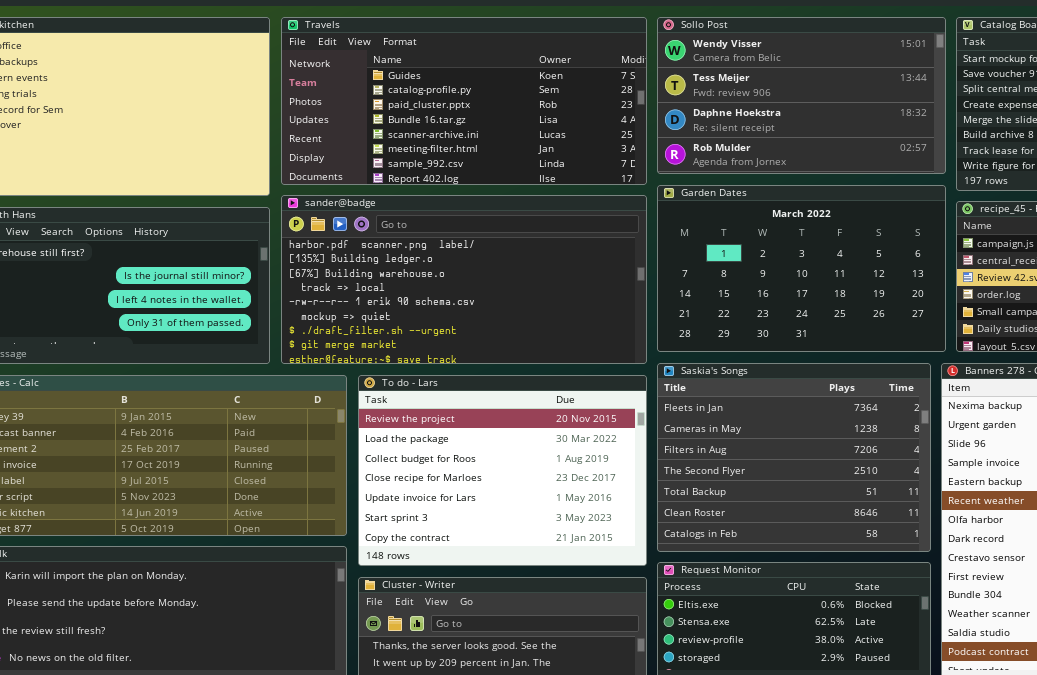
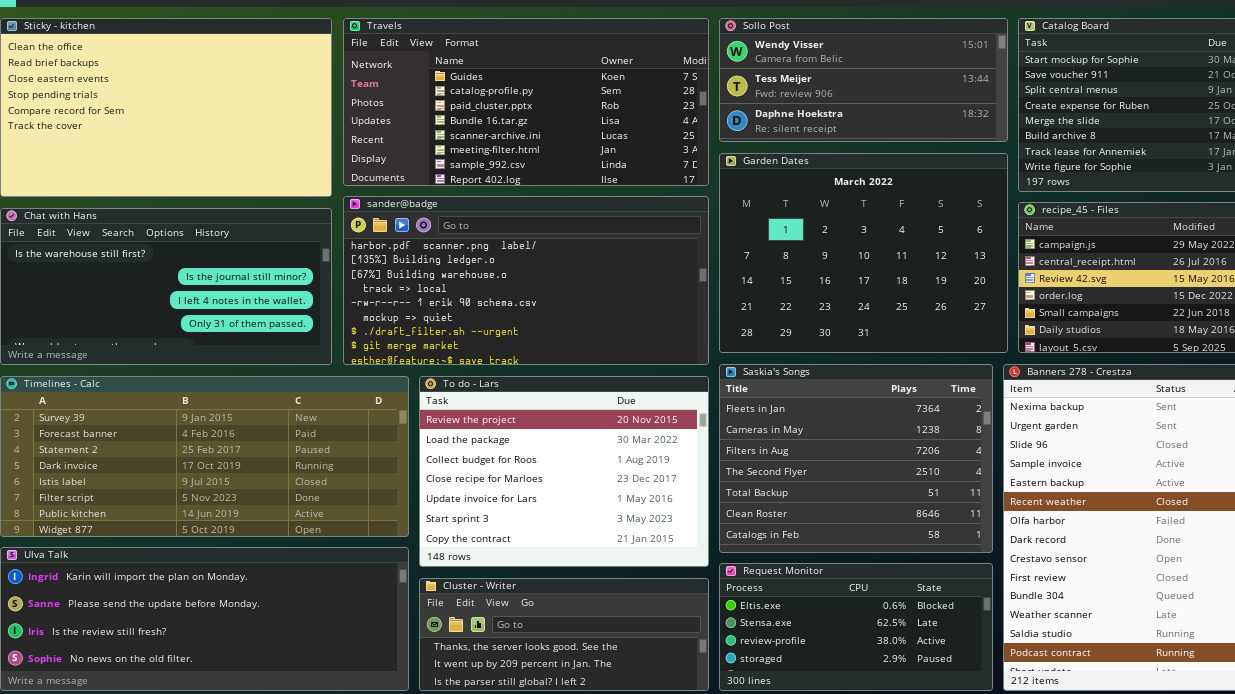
Sollo Post: [657,17,946,174] -> [719,18,1008,142], resized
Garden Dates: [657,185,946,352] -> [719,153,1008,353], resized

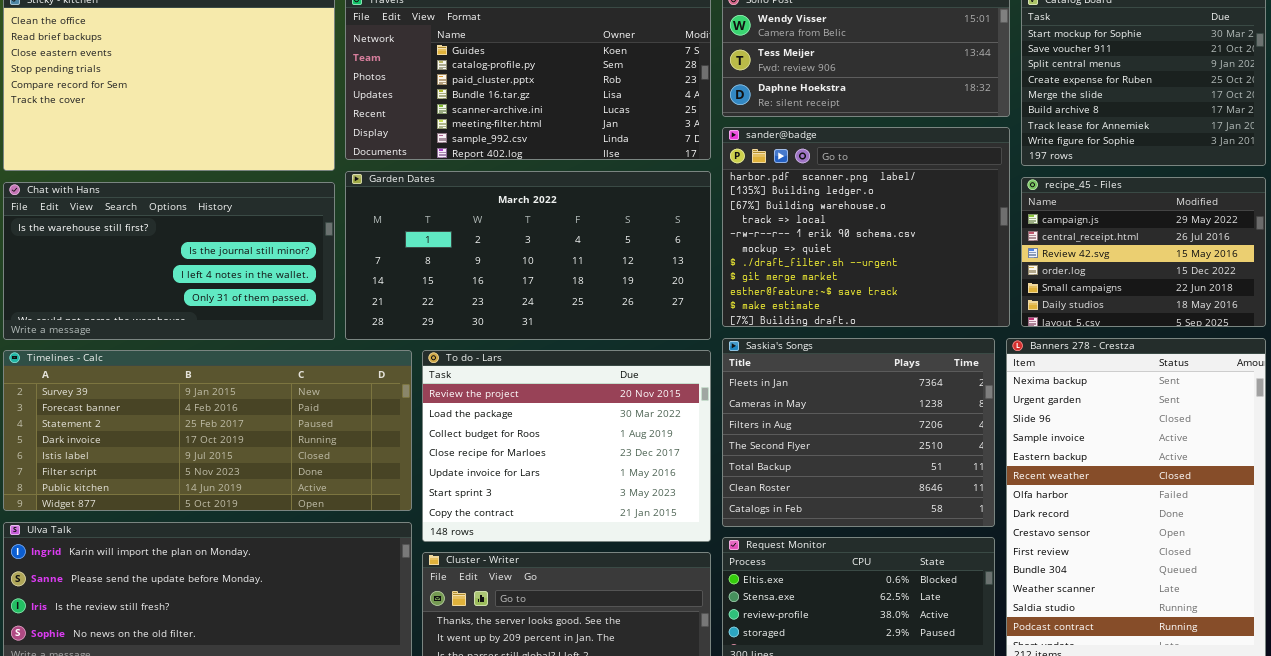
Garden Dates: [719,153,1008,353] -> [345,171,711,340], moved, resized
sander@badge: [343,196,709,365] -> [722,127,1010,327], moved, resized

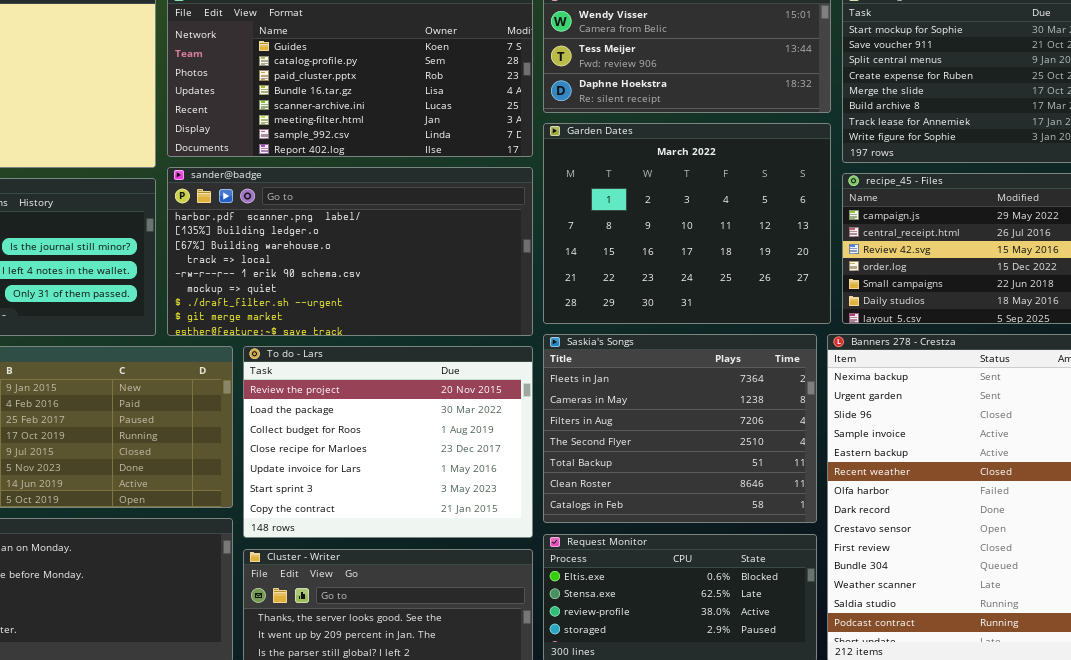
sander@badge: [722,127,1010,327] -> [167,167,533,336], moved, resized
Garden Dates: [345,171,711,340] -> [543,123,831,324], moved, resized

